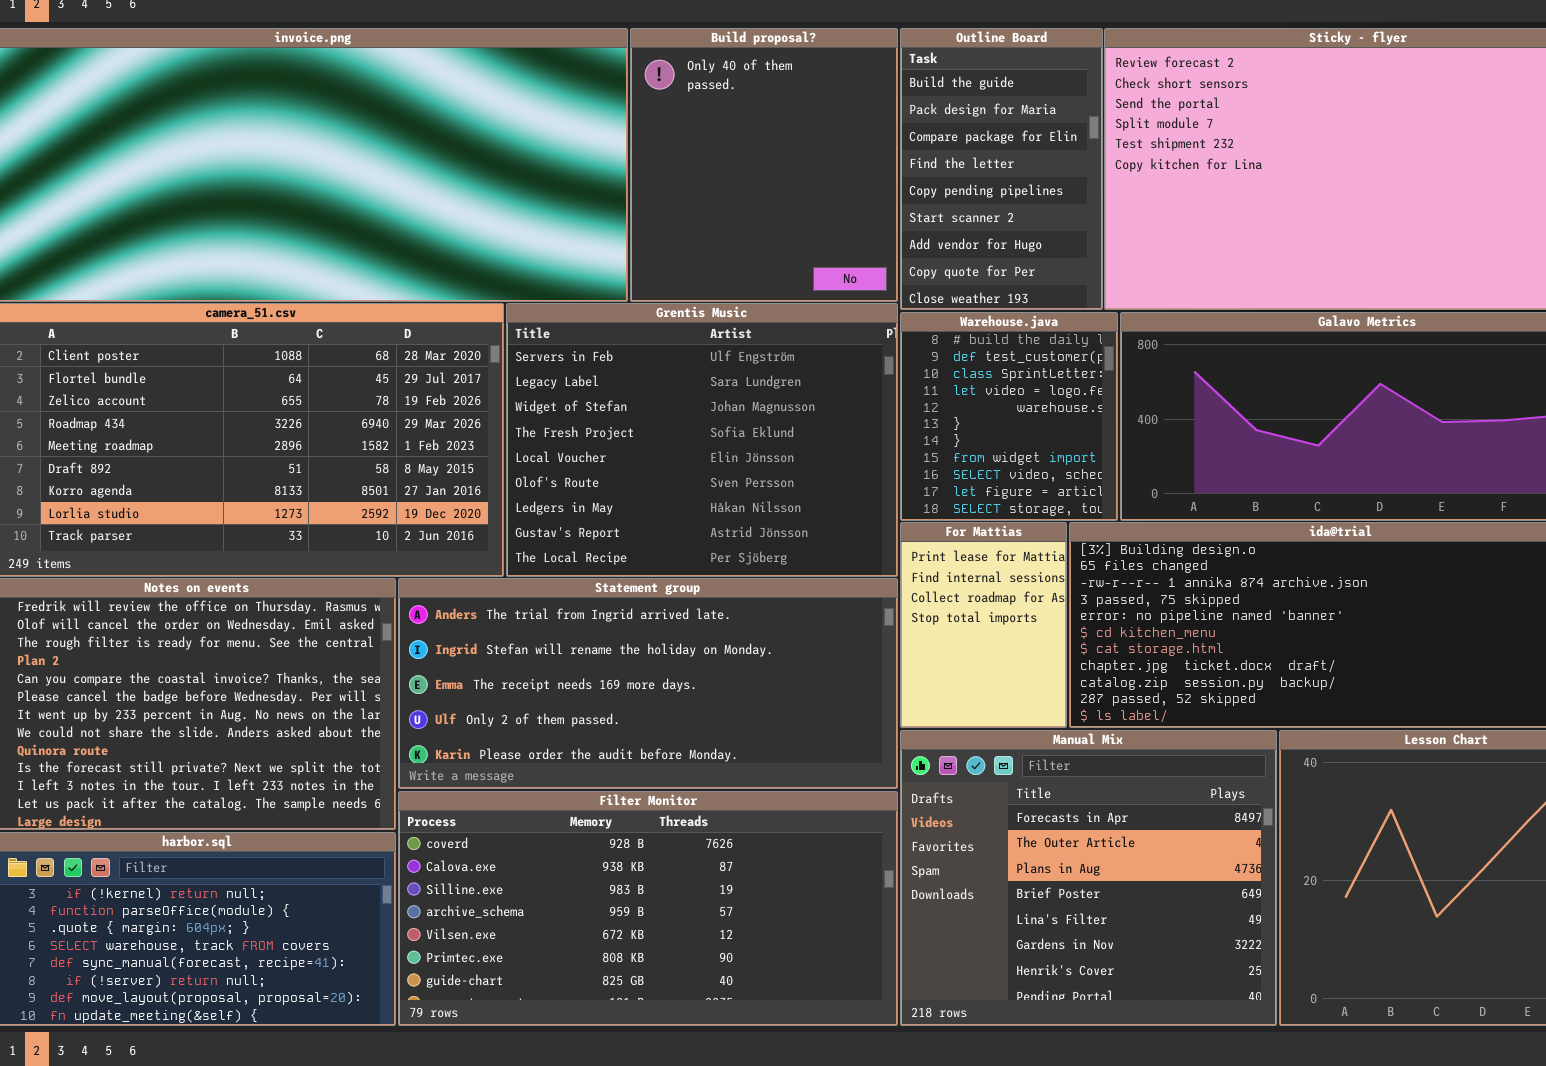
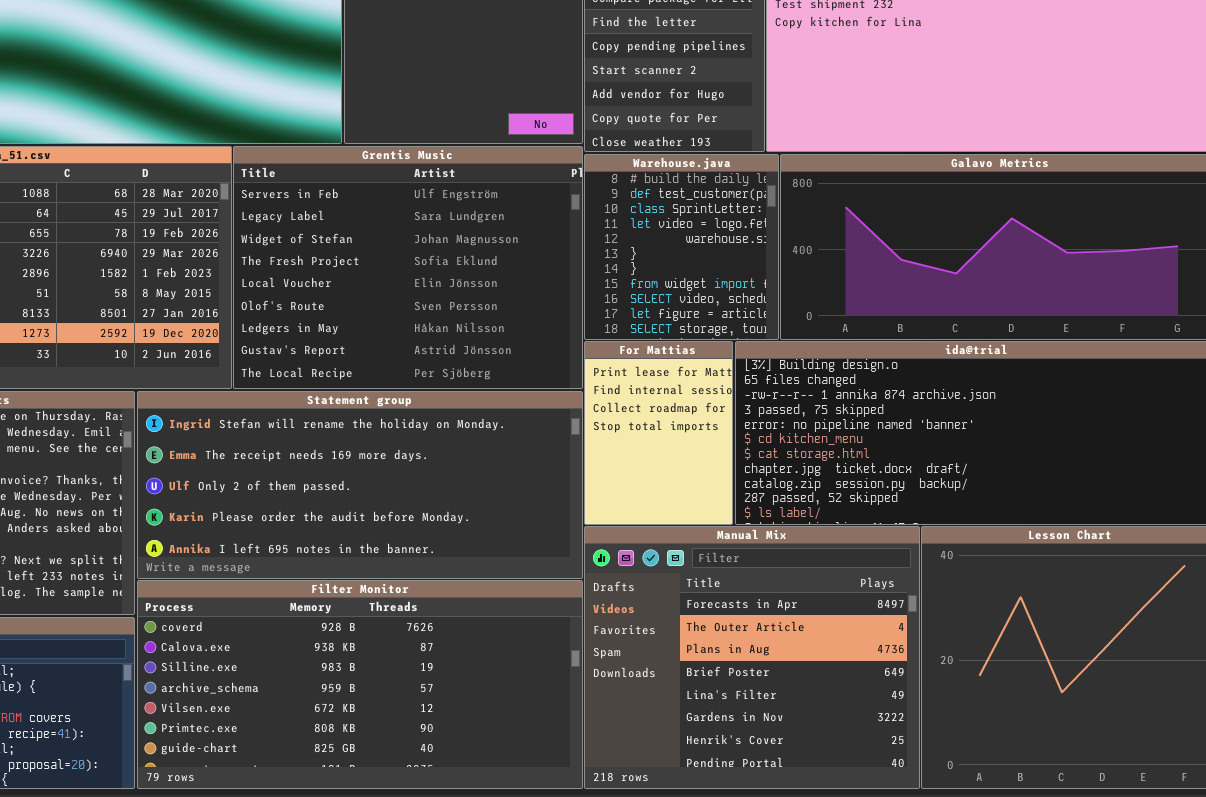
Statement group: [398,578,898,789] -> [137,391,583,579], scrolled down 1 row

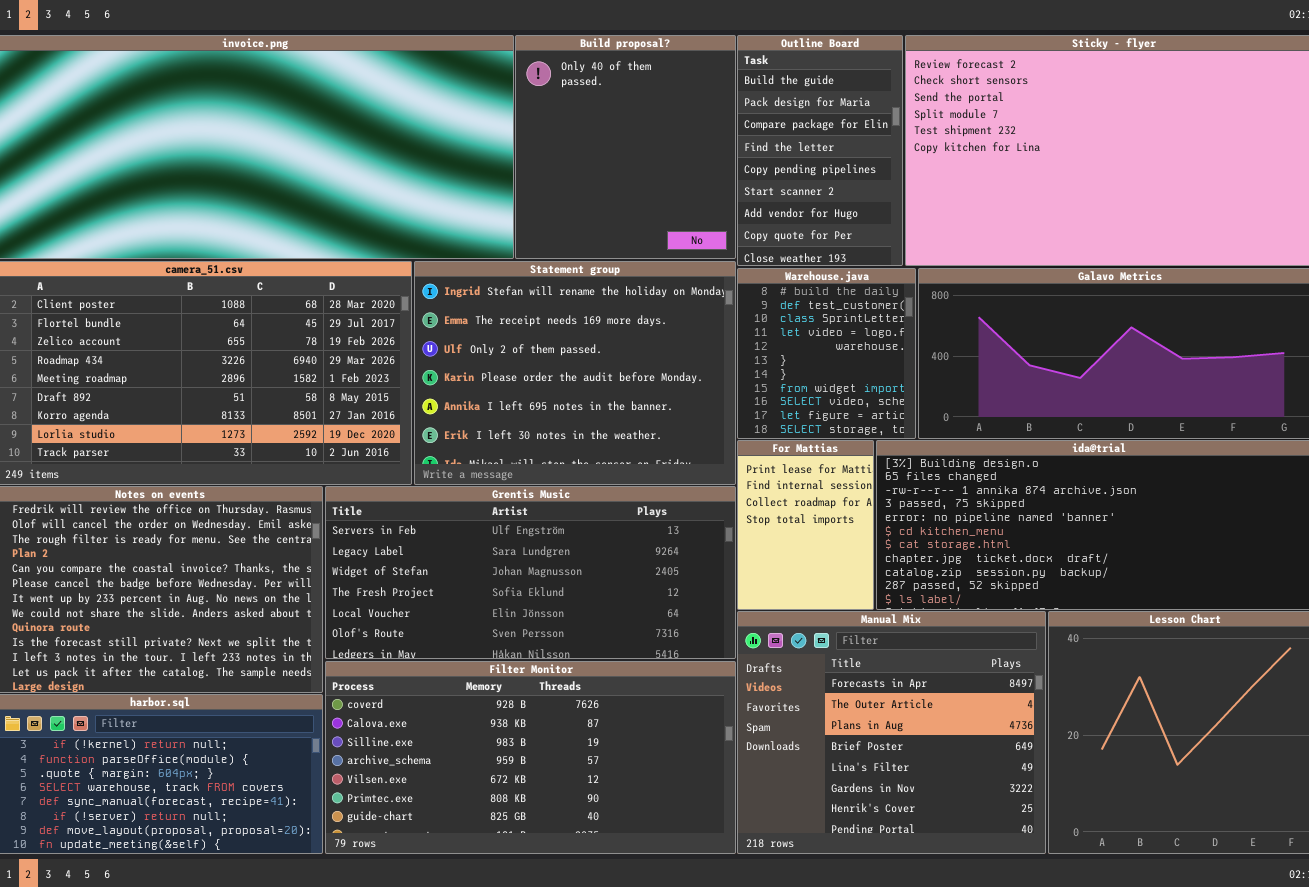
Grentis Music: [233,146,583,389] -> [325,486,736,659], moved, resized
Statement group: [137,391,583,579] -> [414,261,736,485], moved, resized

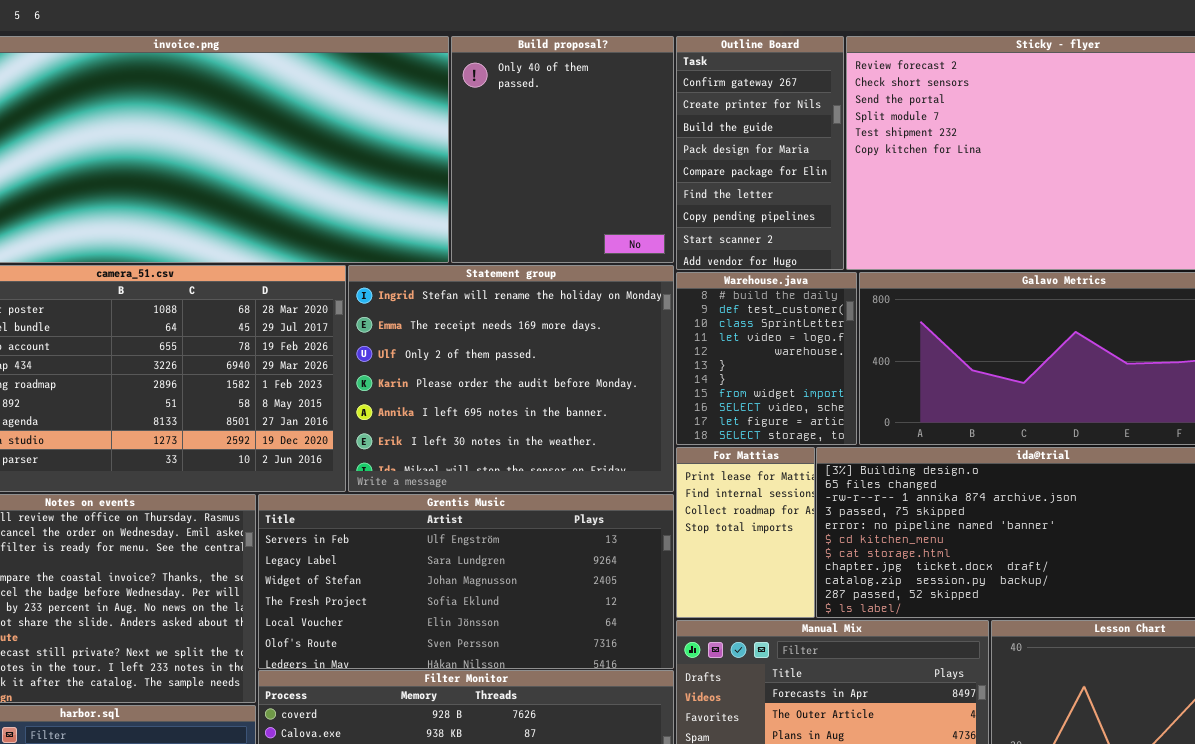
Outline Board: [737,35,903,266] -> [676,36,844,270], scrolled up 2 rows

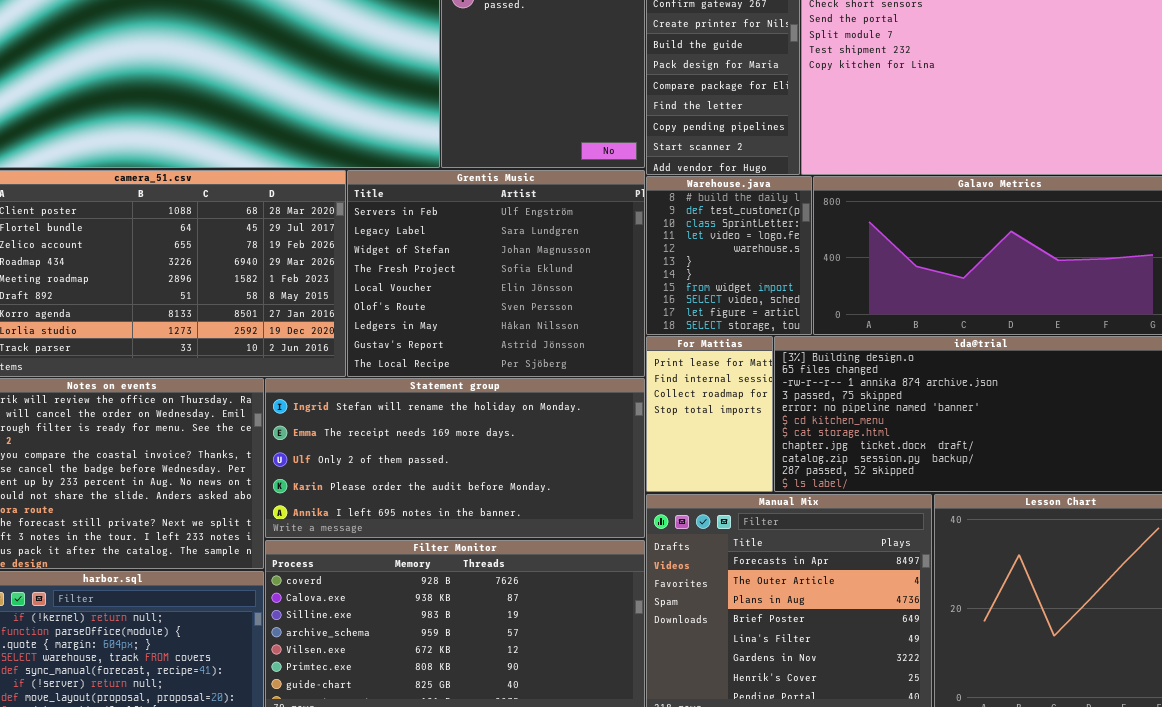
Statement group: [348,265,674,492] -> [265,378,645,538], moved, resized
Grentis Music: [258,494,674,669] -> [347,170,645,377], moved, resized

